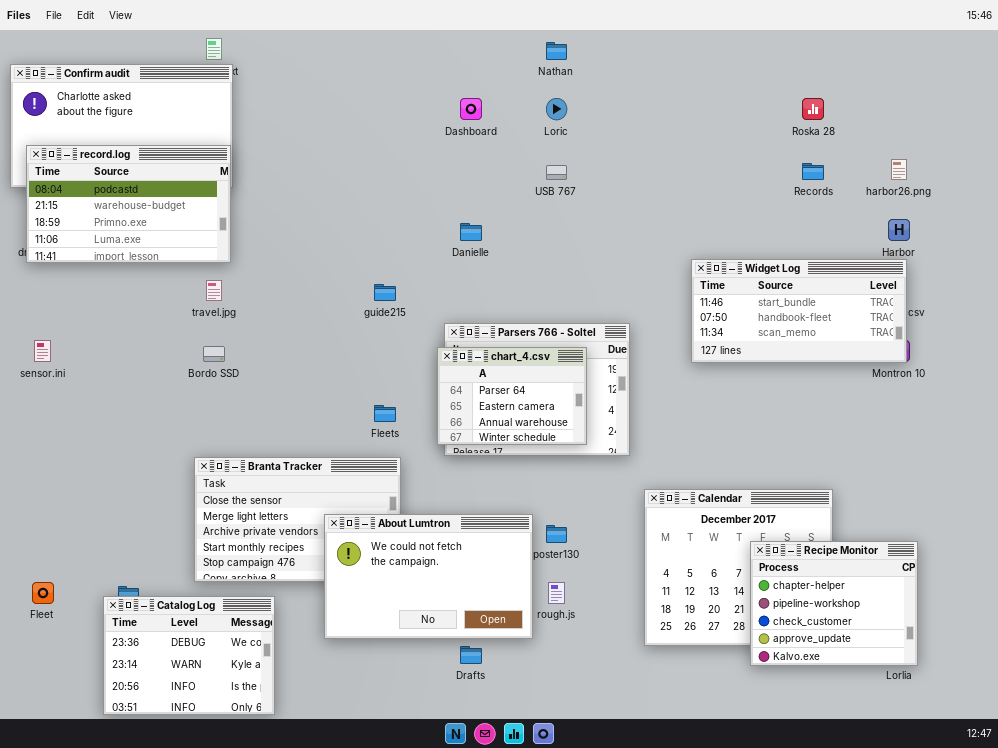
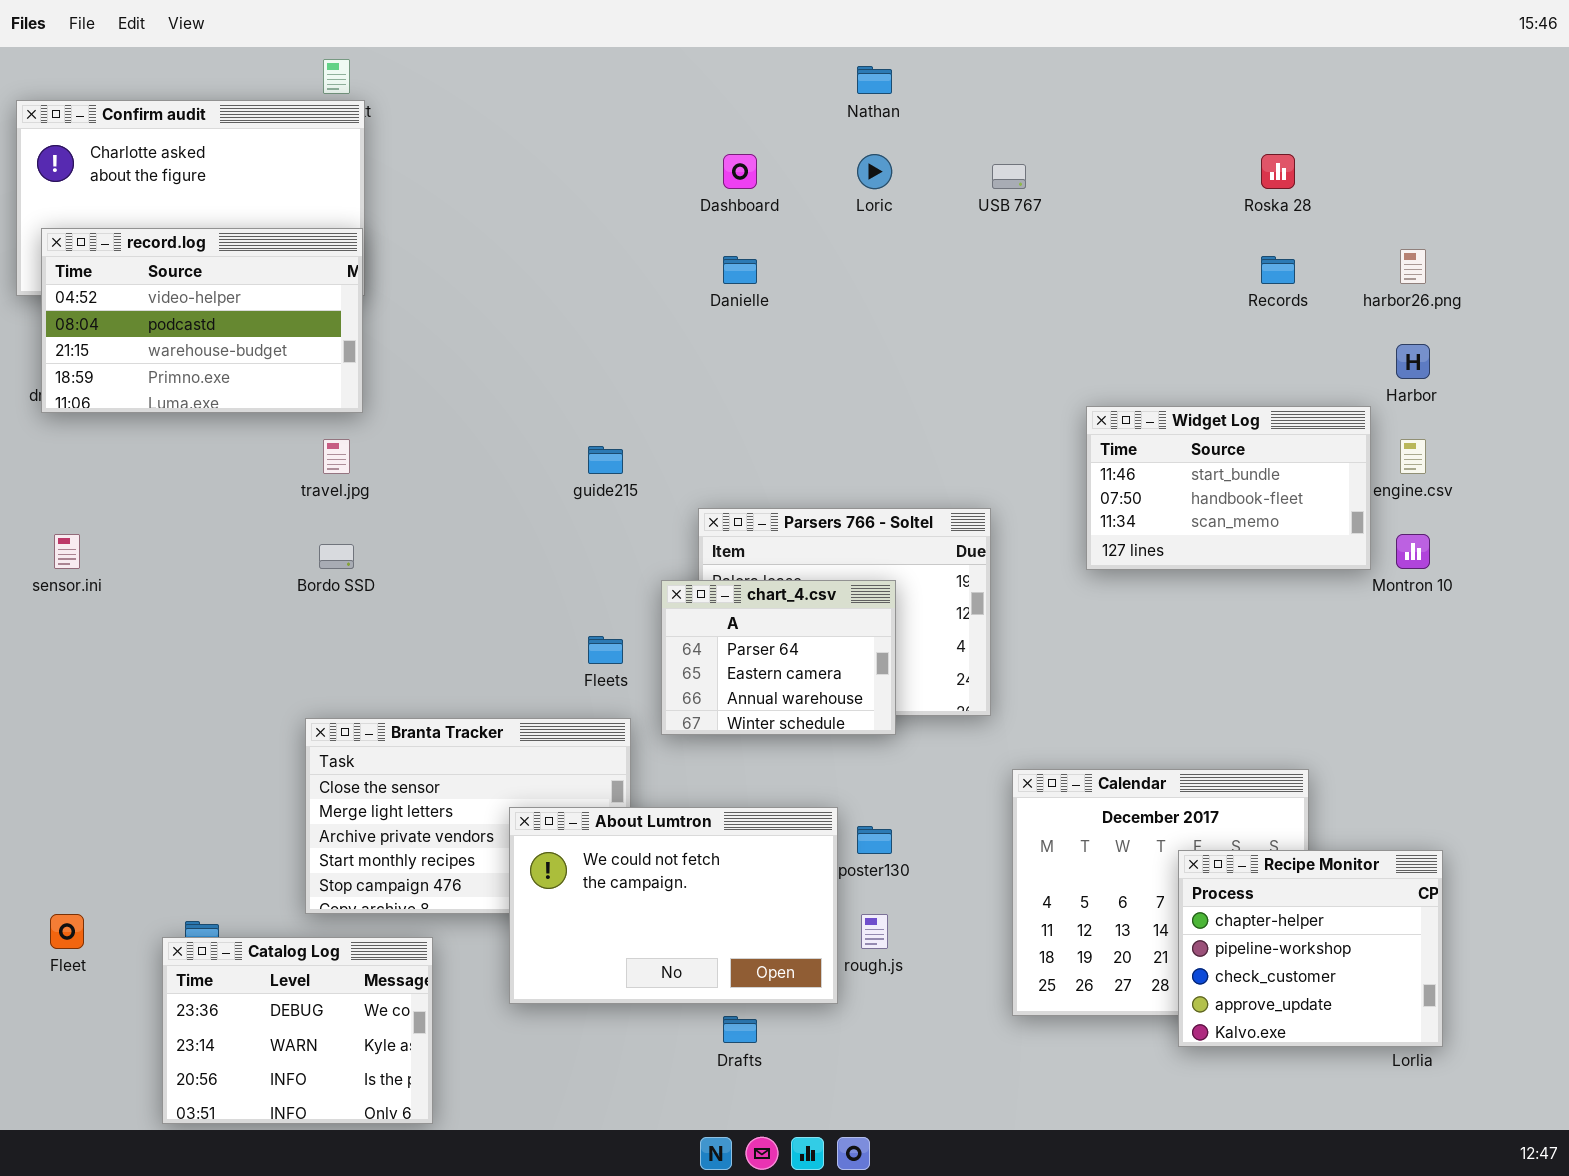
record.log: [26,145,231,263] -> [41,228,363,413], scrolled up 1 row
USB 767: [546,165,567,180] -> [992,164,1026,189], moved
Danielle: [460,223,482,241] -> [723,256,757,284], moved
Widget Log: [691,259,907,363] -> [1086,406,1371,570], resized
chart_4.csv: [437,347,587,445] -> [661,580,896,735], moved

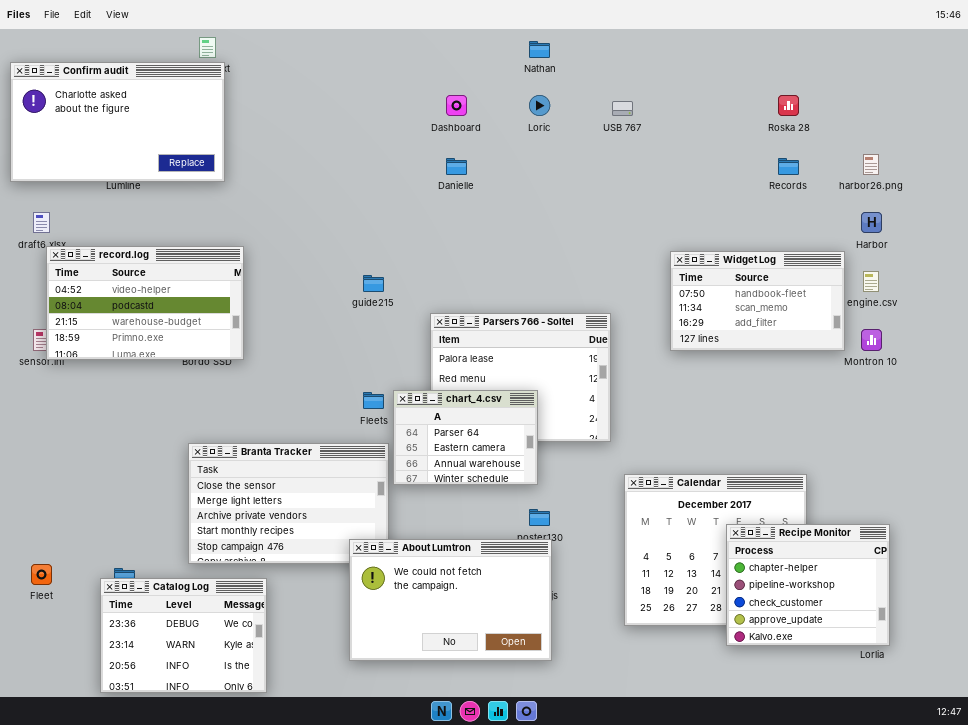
record.log: [41,228,363,413] -> [46,246,244,360], moved
Widget Log: [1086,406,1371,570] -> [670,251,845,351], scrolled down 1 row
chart_4.csv: [661,580,896,735] -> [393,390,538,485], moved
About Lumtron: [509,807,838,1004] -> [349,539,552,661], moved

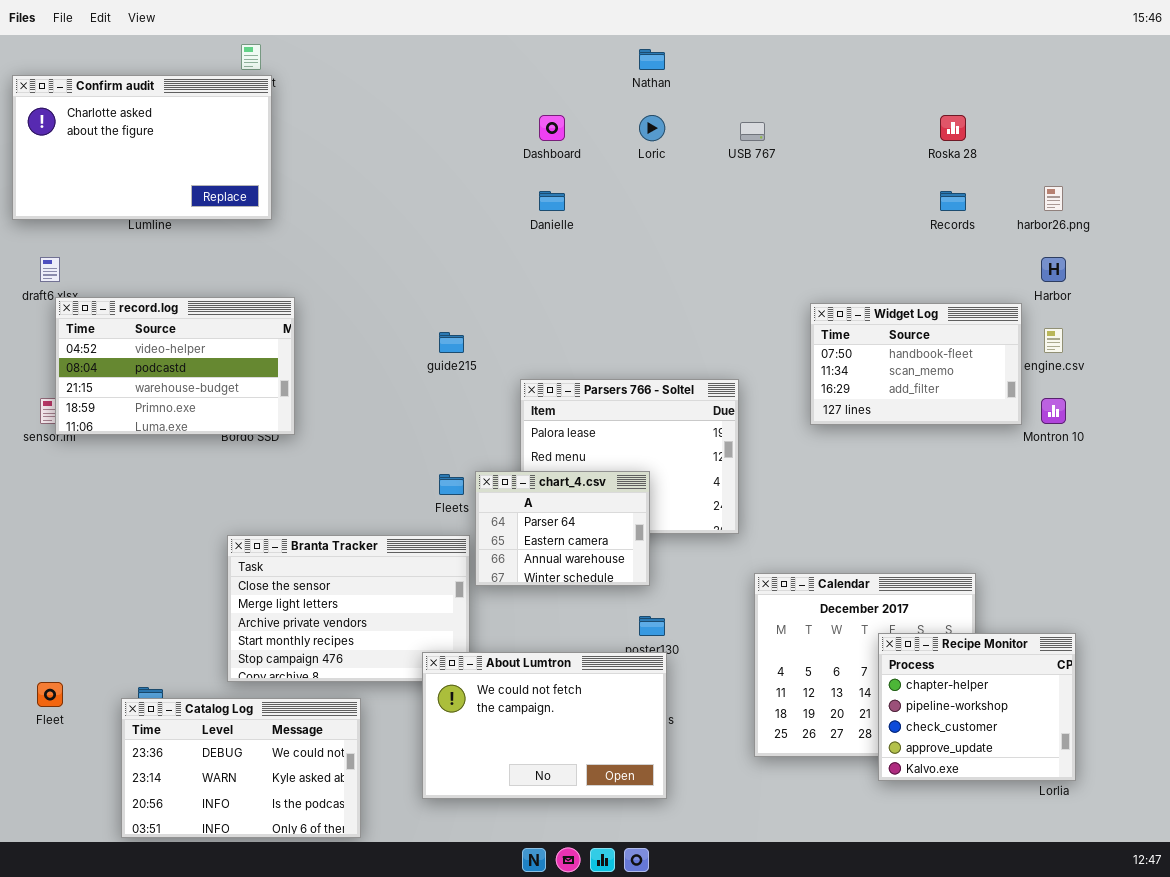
Catalog Log: [100,578,267,693] -> [121,698,361,838], resized

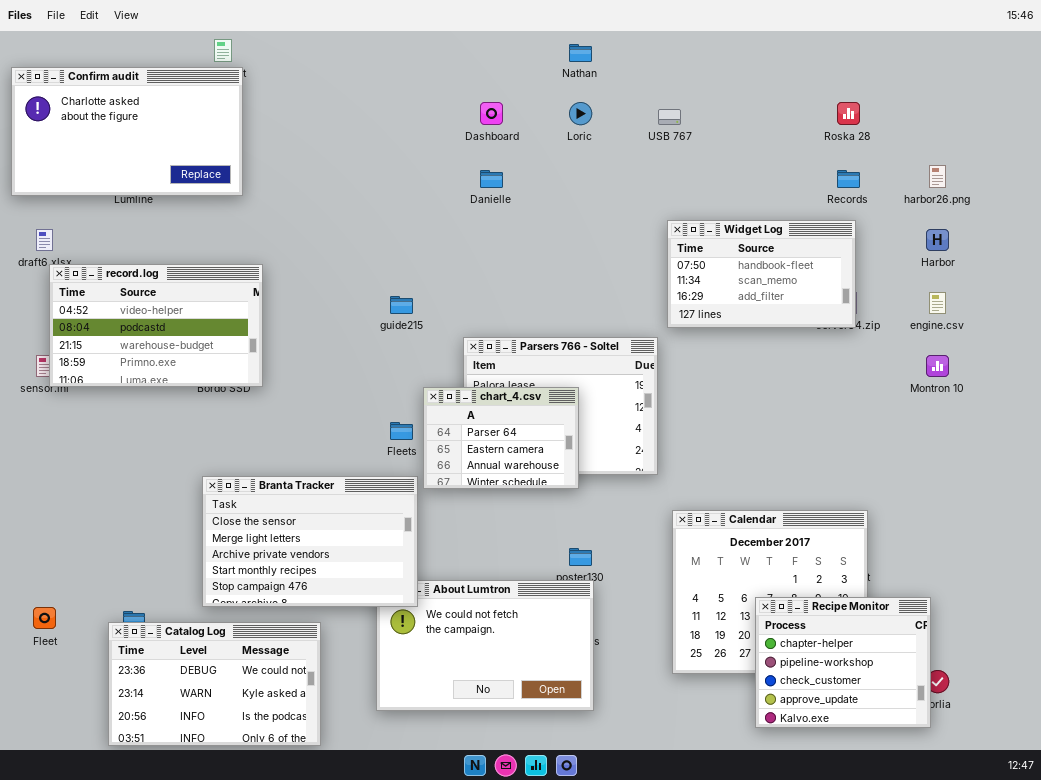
Widget Log: [810,303,1022,425] -> [667,220,856,328], moved
chart_4.csv: [475,471,650,586] -> [423,387,579,489], moved
Branta Tracker: [227,535,470,682] -> [202,476,418,607], raised
Recipe Monitor: [878,633,1076,781] -> [755,597,931,728], moved

